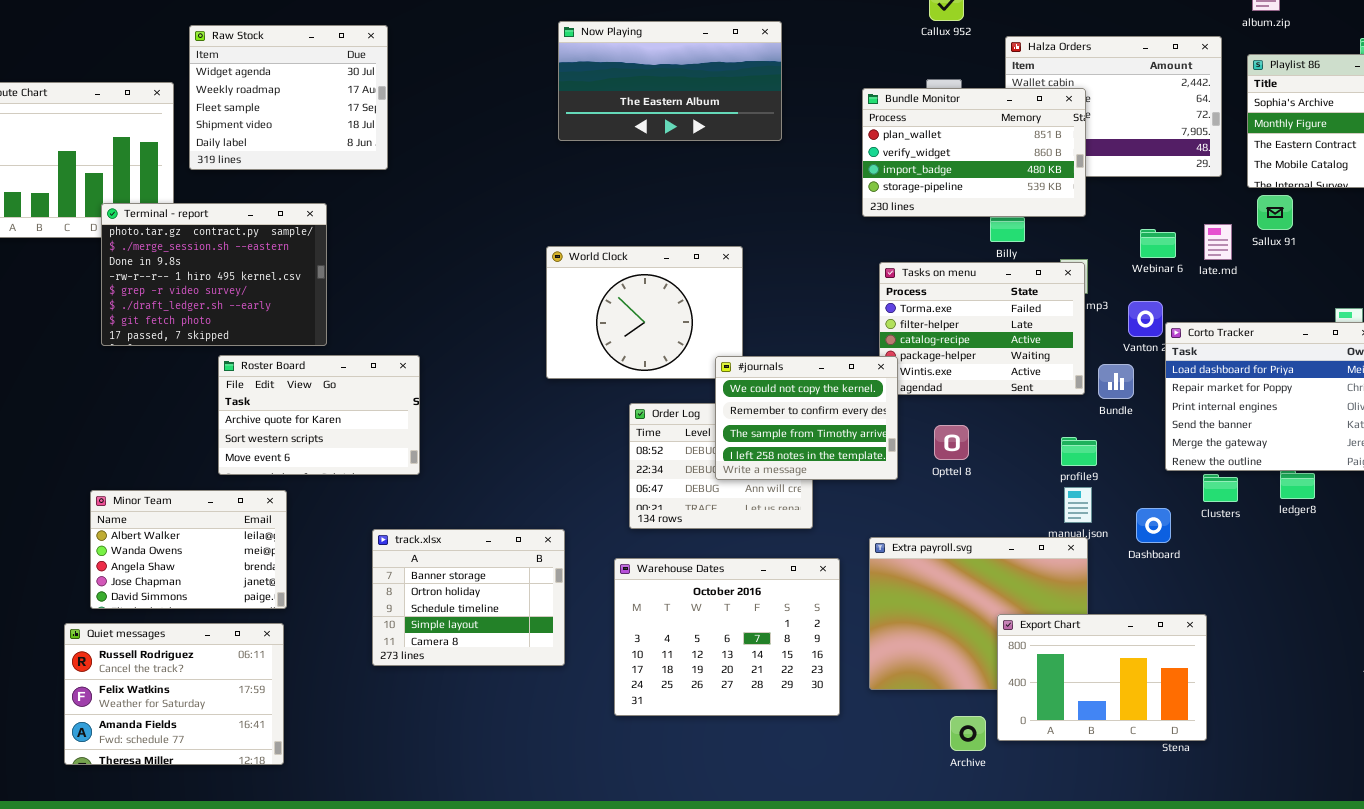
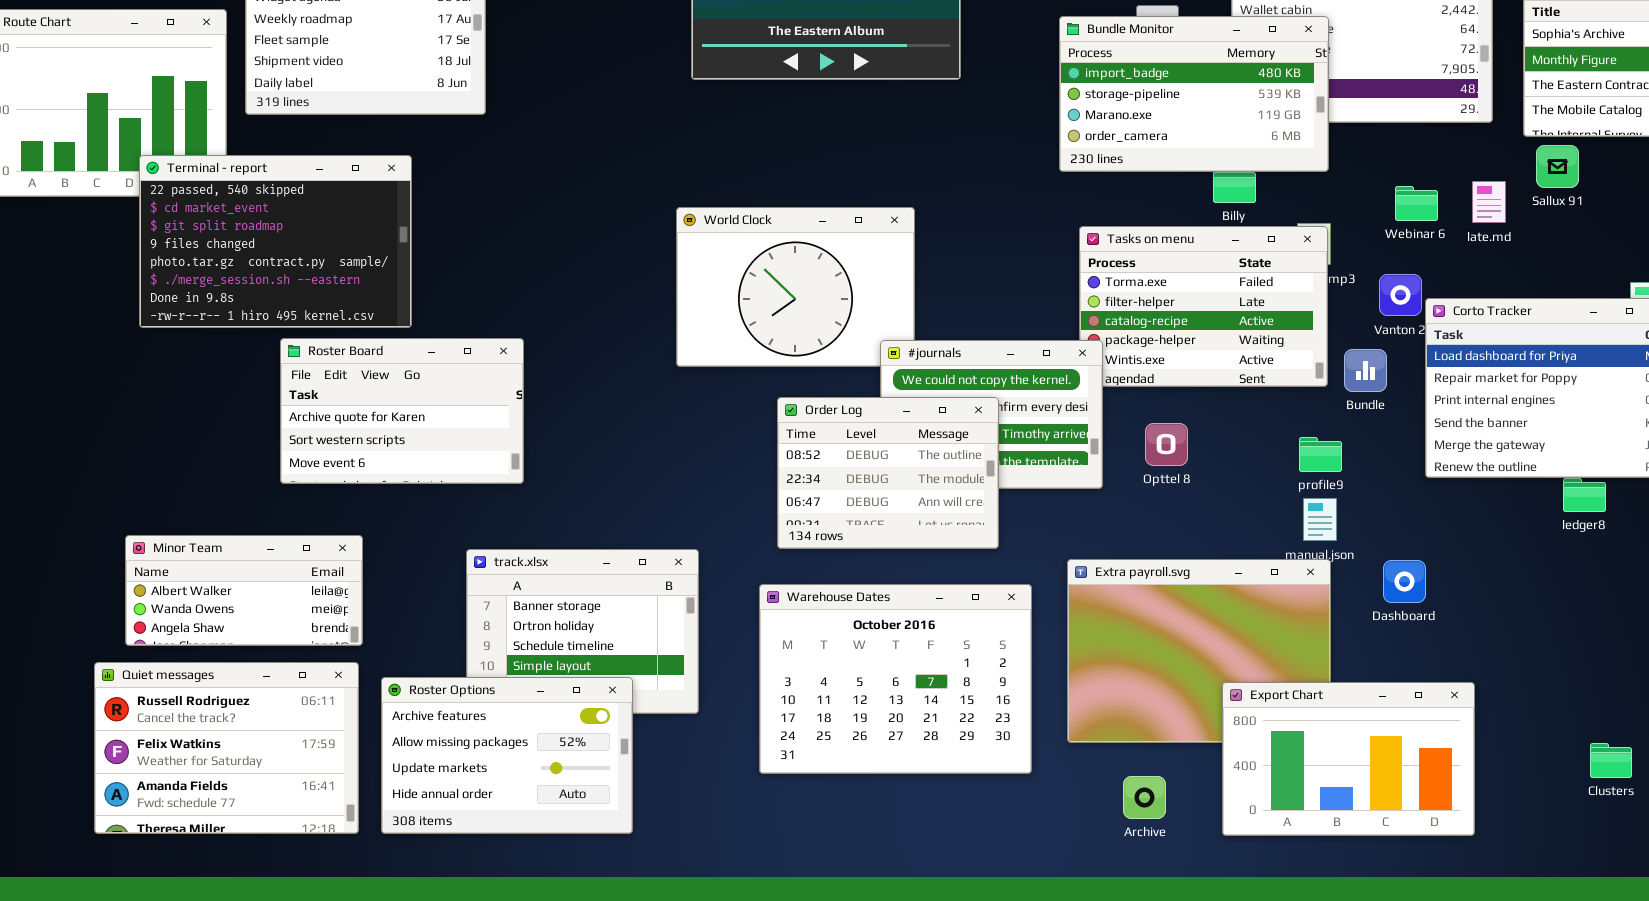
Bundle Monitor: [862,88,1086,217] -> [1059,16,1329,172], scrolled down 2 rows
Terminal - report: [101,203,327,346] -> [139,155,412,328], scrolled up 4 rows
Order Log: [629,403,813,529] -> [777,397,999,549], raised
Clusters: [1203,474,1238,502] -> [1590,743,1632,778], moved
Minor Team: [90,490,287,609] -> [125,535,363,646], resized
Dashboard: [1136,508,1171,543] -> [1383,560,1426,603], moved
Export Chart: [997,614,1207,741] -> [1222,682,1475,836], moved
Roster Options: none -> [381,677,633,834], opened
Archive: [950,716,986,751] -> [1123,776,1166,819], moved

